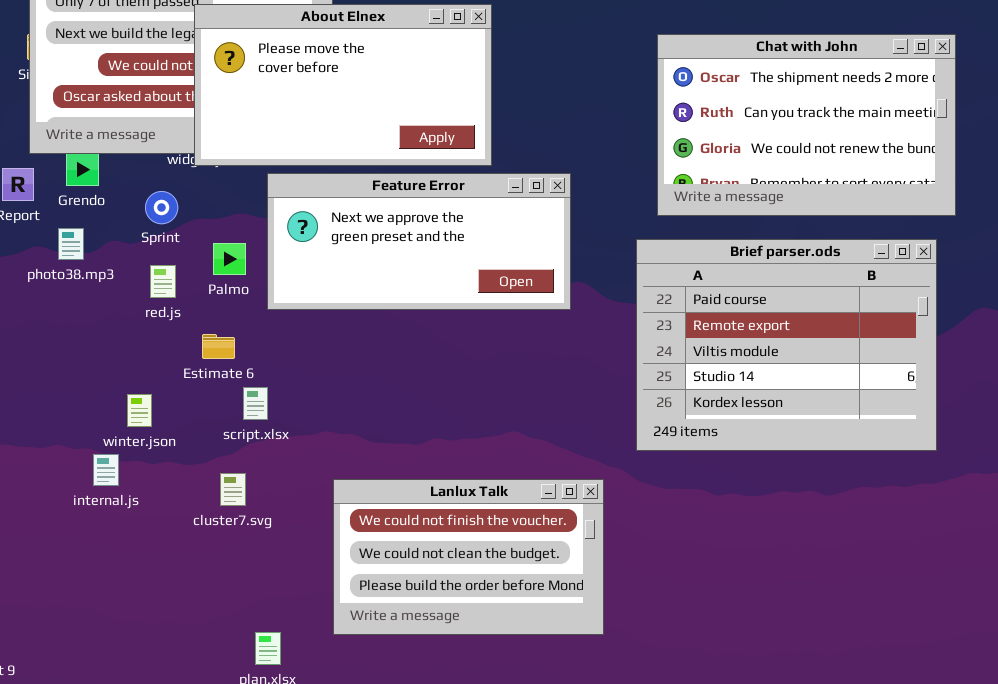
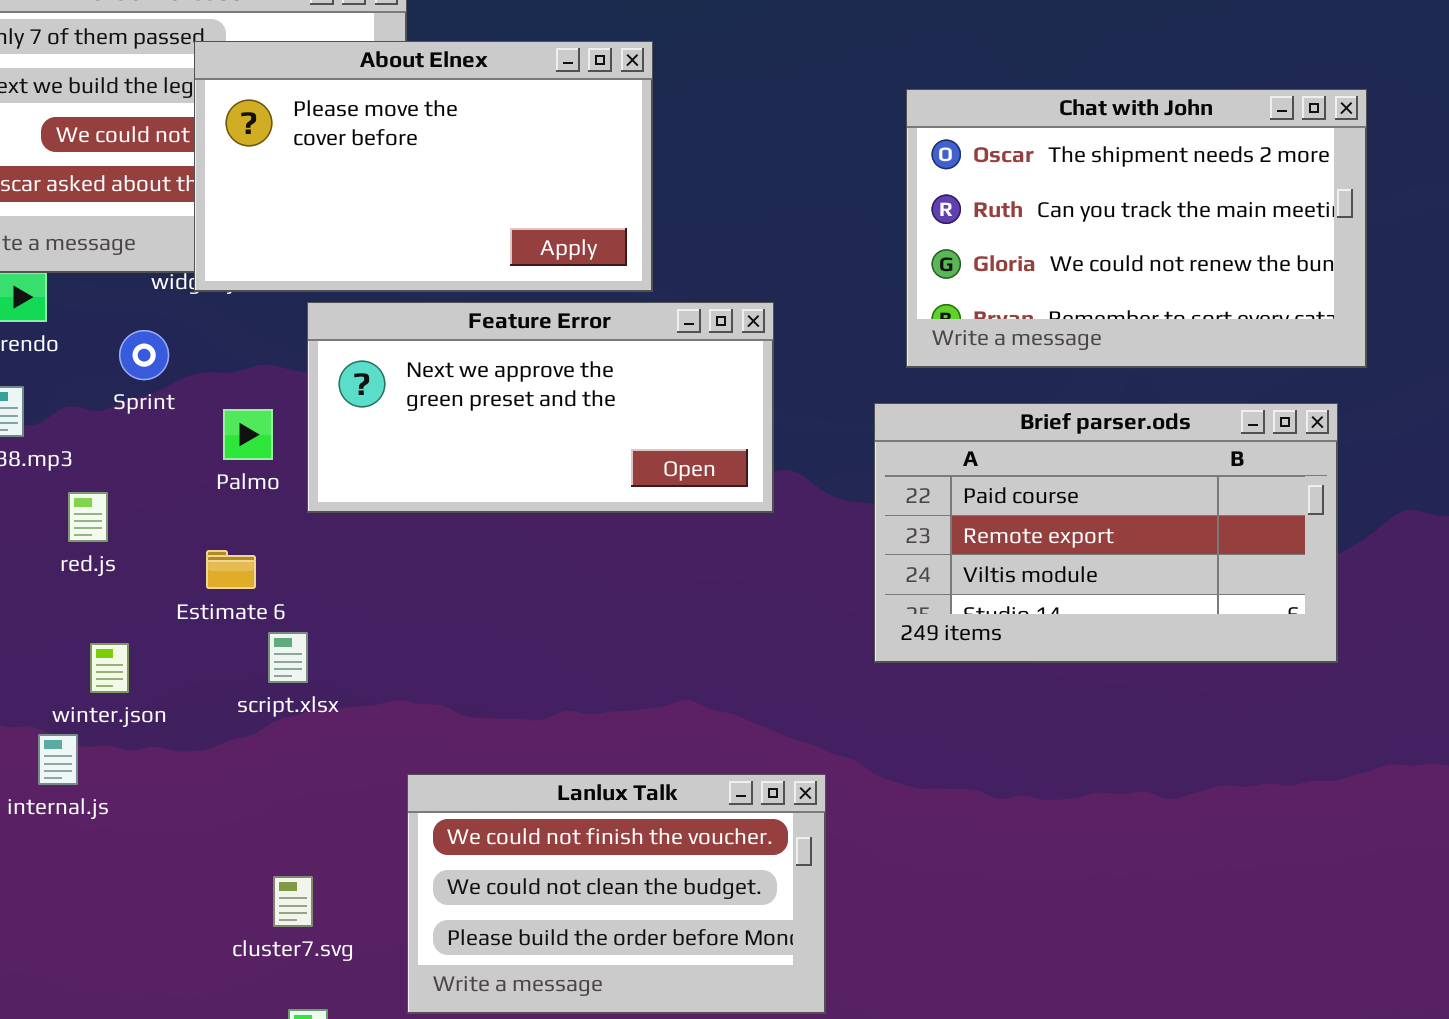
Brief parser.ods: [636,239,937,451] -> [874,403,1338,663], resized
red.js: [150,265,176,298] -> [68,492,108,542], moved
cluster7.svg: [220,473,246,506] -> [273,876,313,927], moved

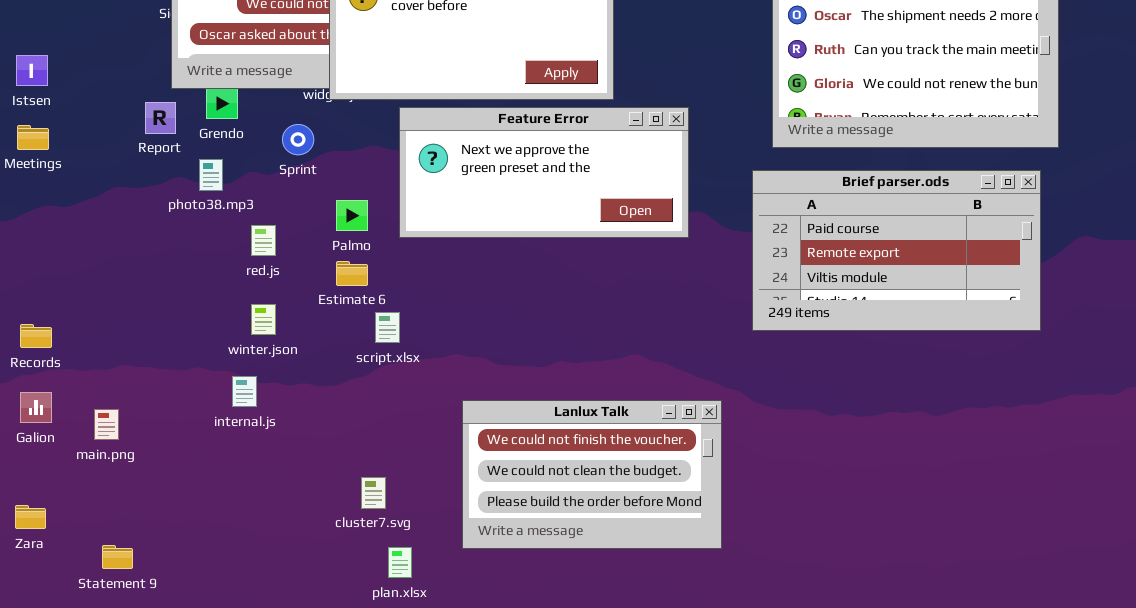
Palmo: [223,409,273,460] -> [336,200,368,231], moved
winter.json: [90,643,129,693] -> [251,304,276,335], moved
cluster7.svg: [273,876,313,927] -> [361,477,386,509], moved

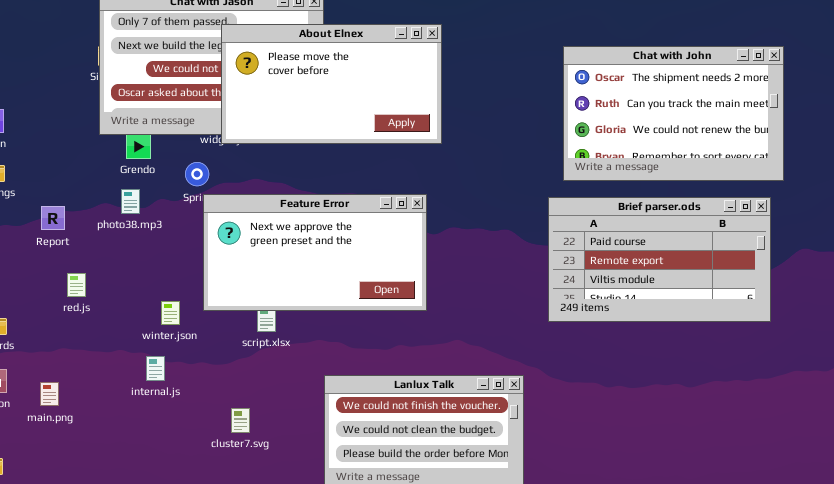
Report: [145,102,176,134] -> [41,206,65,230], moved
Feature Error: [399,107,689,238] -> [203,194,427,311], moved, resized
red.js: [251,225,276,256] -> [67,273,86,297], moved
cluster7.svg: [361,477,386,509] -> [231,408,250,433], moved

